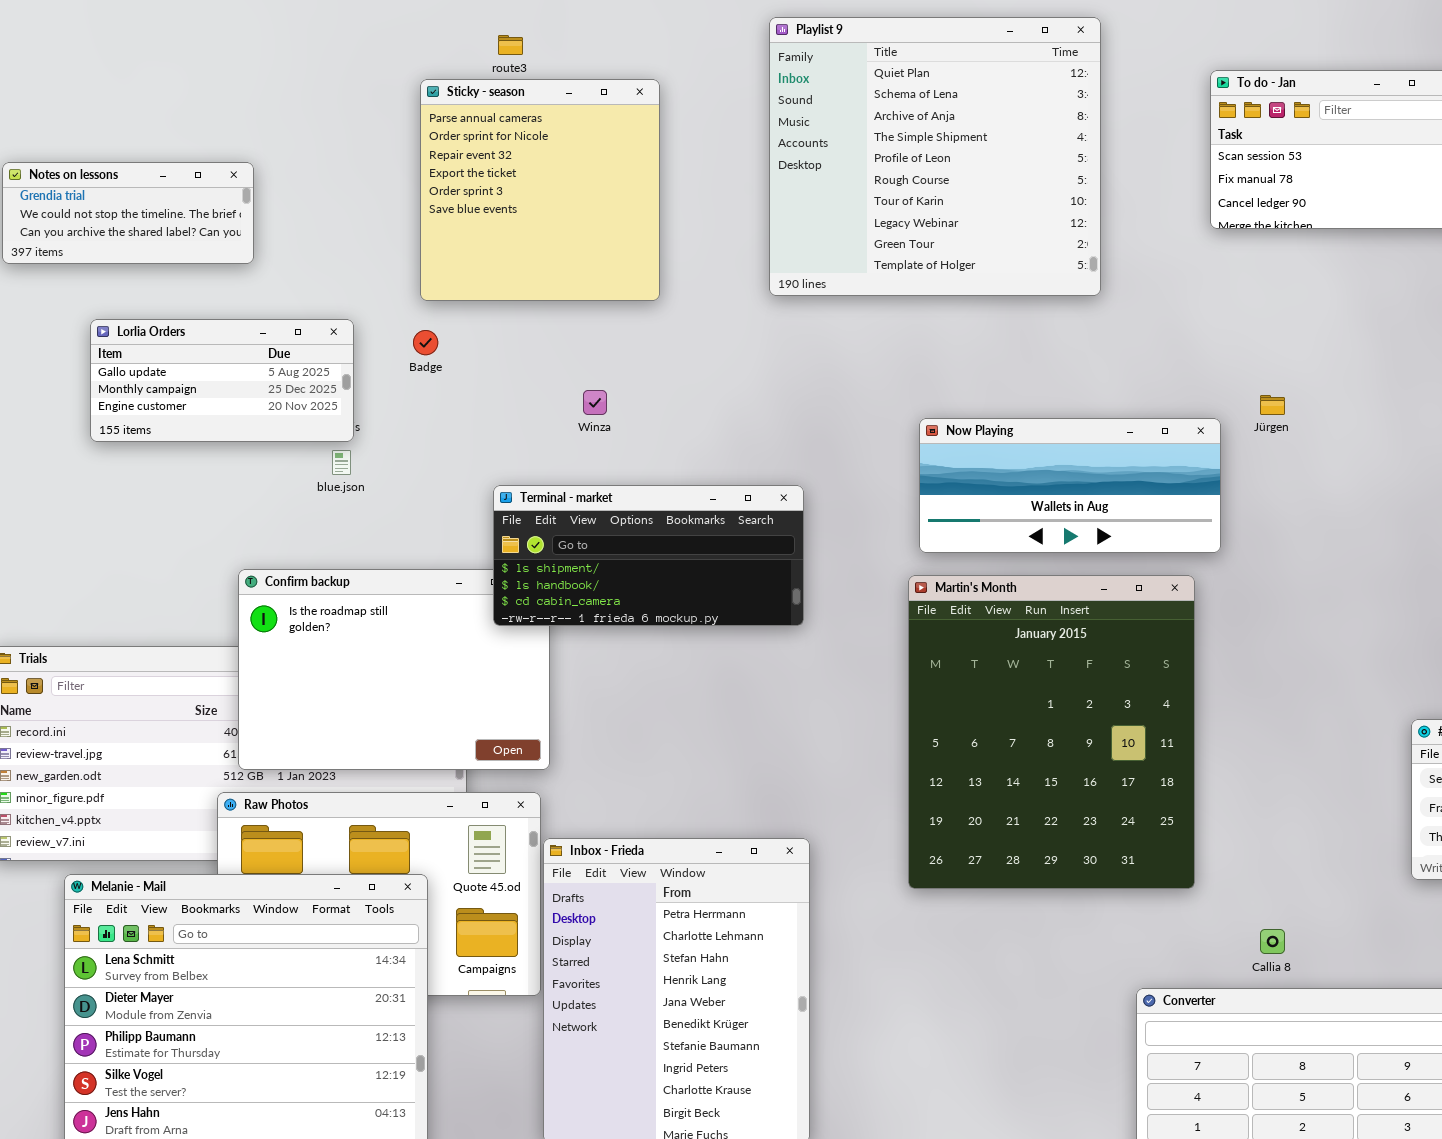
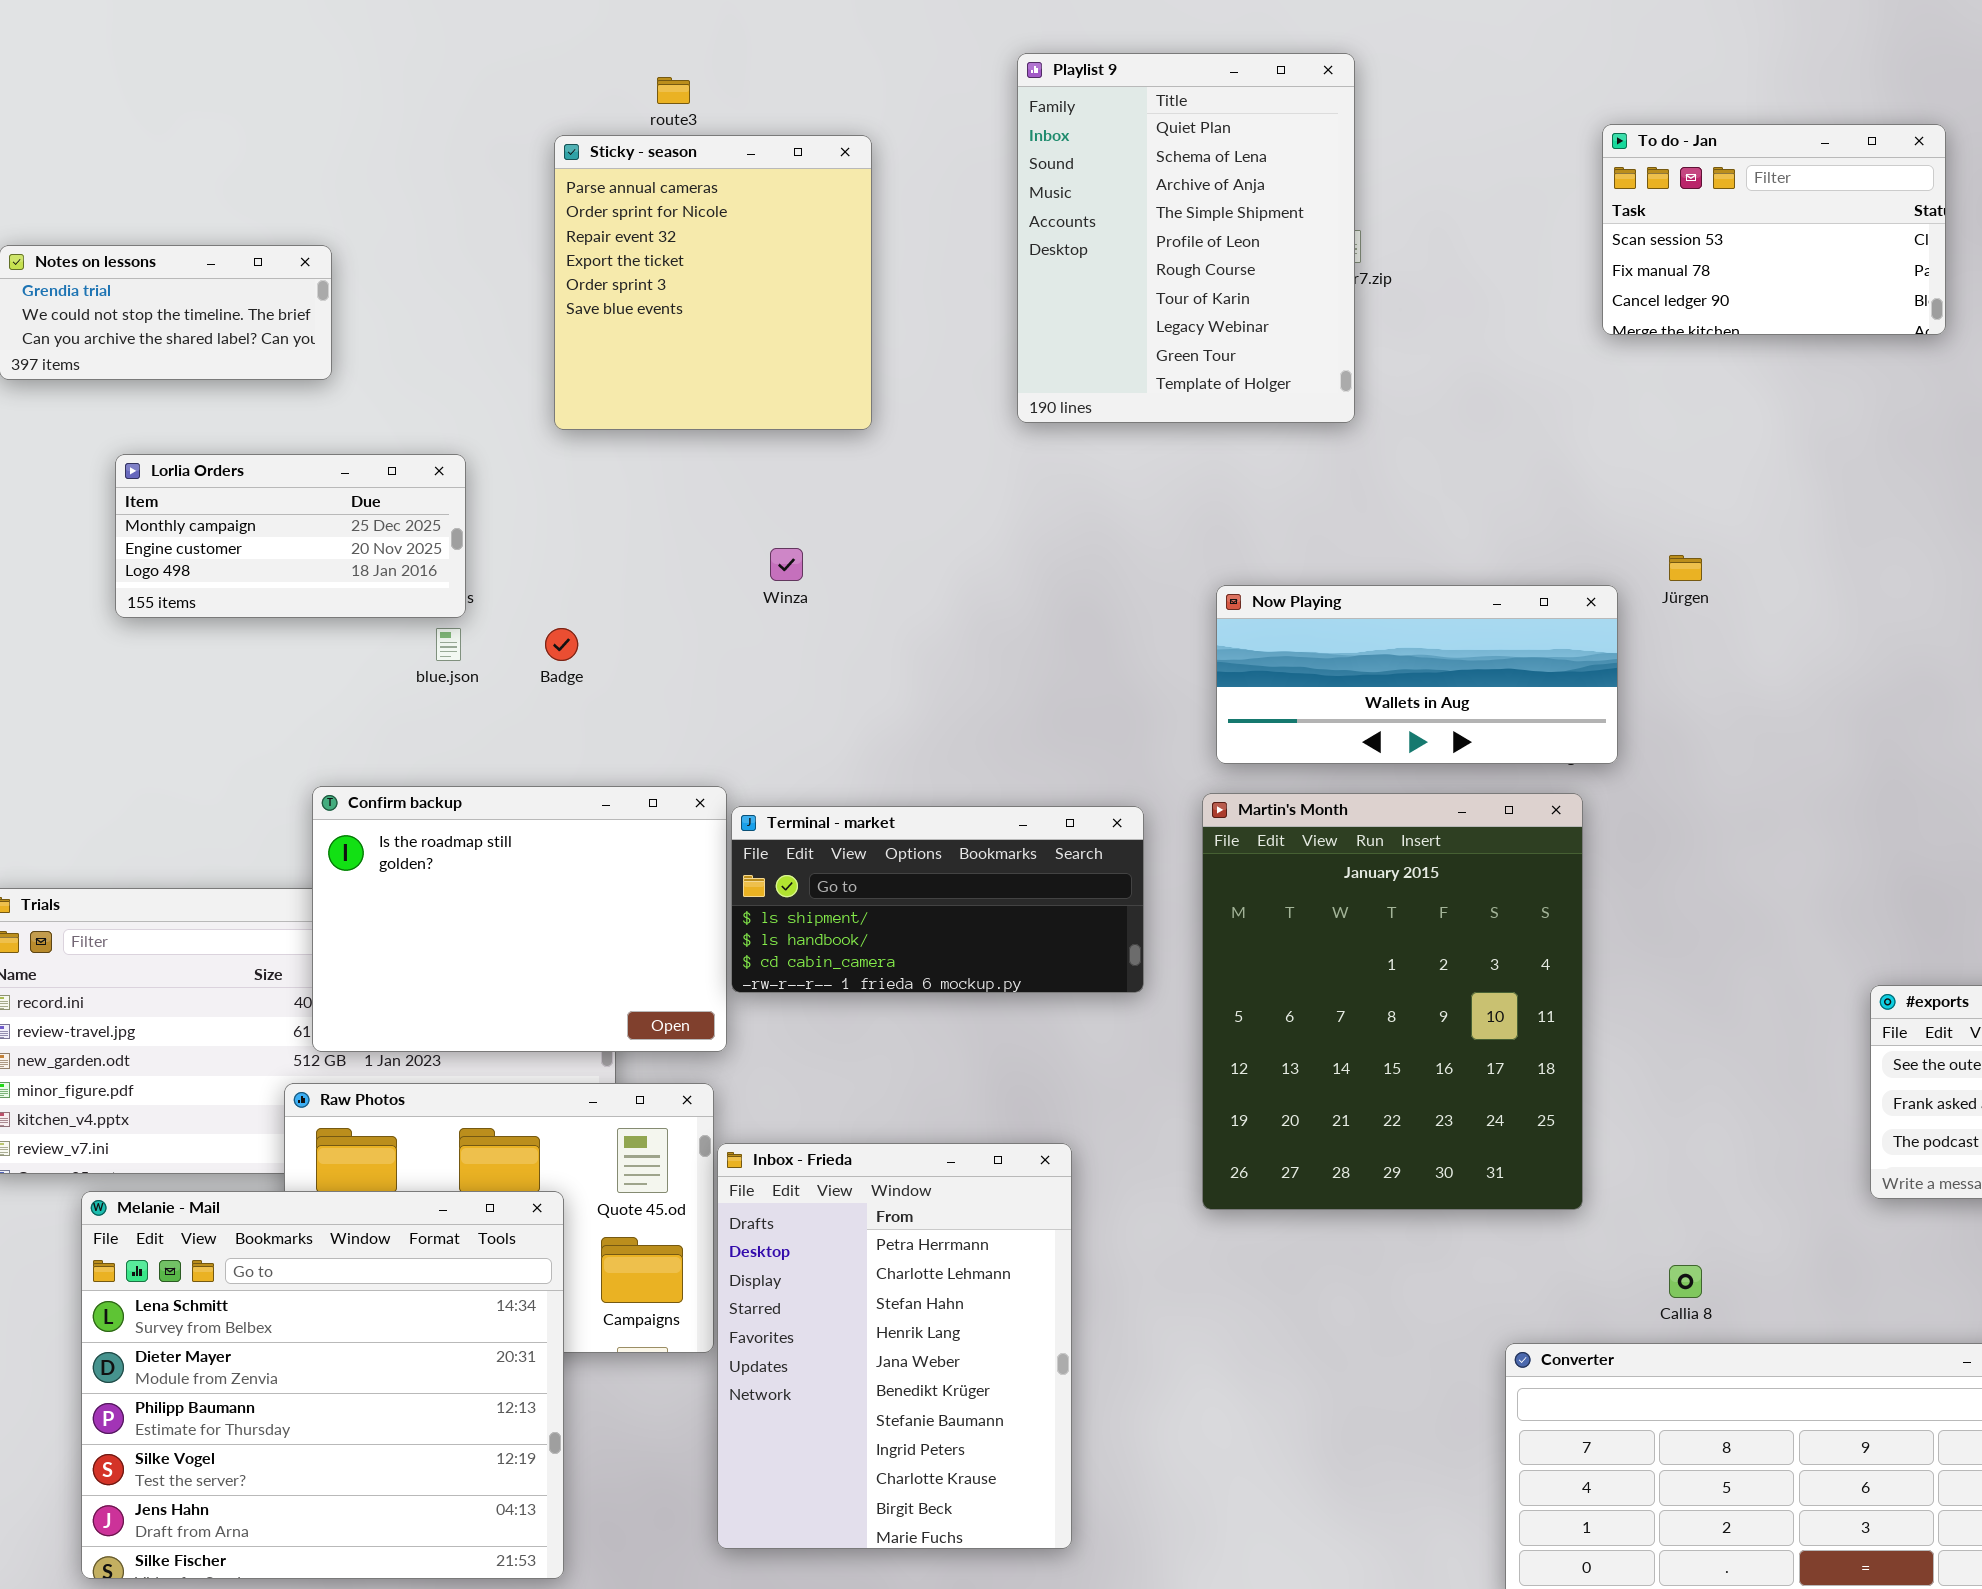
Playlist 9: [769,17,1101,296] -> [1017,53,1355,423], resized
Lorlia Orders: [90,319,354,442] -> [115,454,466,618], scrolled down 1 row
Badge: [413,330,438,355] -> [545,628,578,661], moved
Terminal - market: [493,485,804,626] -> [731,806,1144,993], moved

